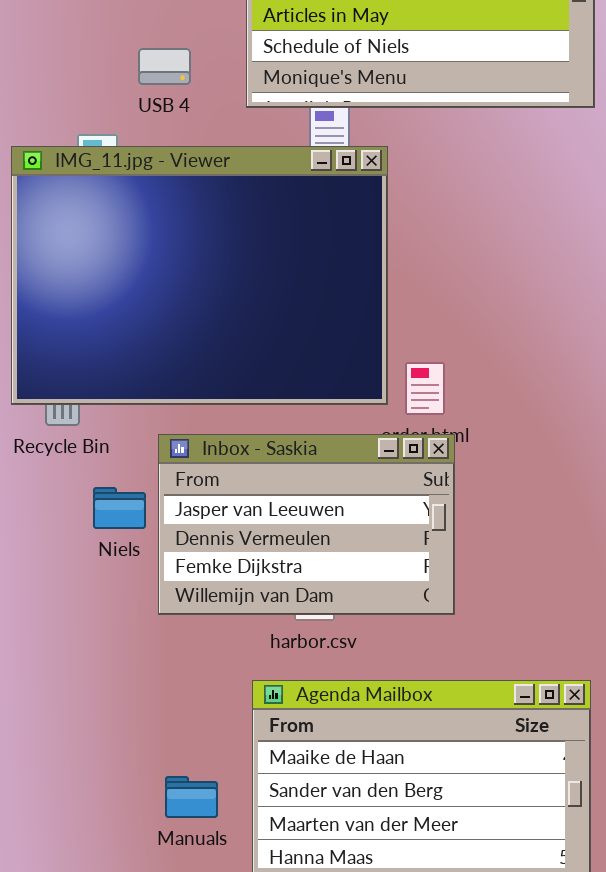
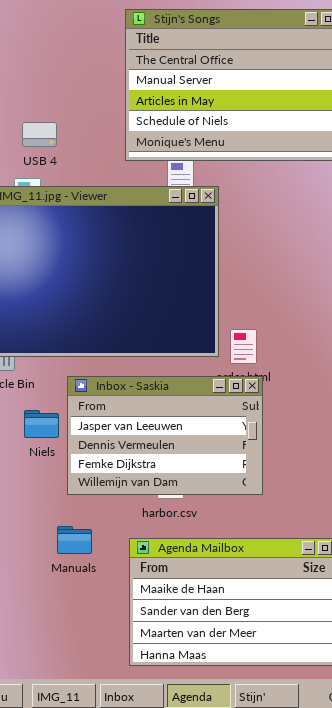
USB 4: [138,48,191,85] -> [22,122,57,147], moved
Manuals: [165,776,218,818] -> [57,526,92,554], moved

